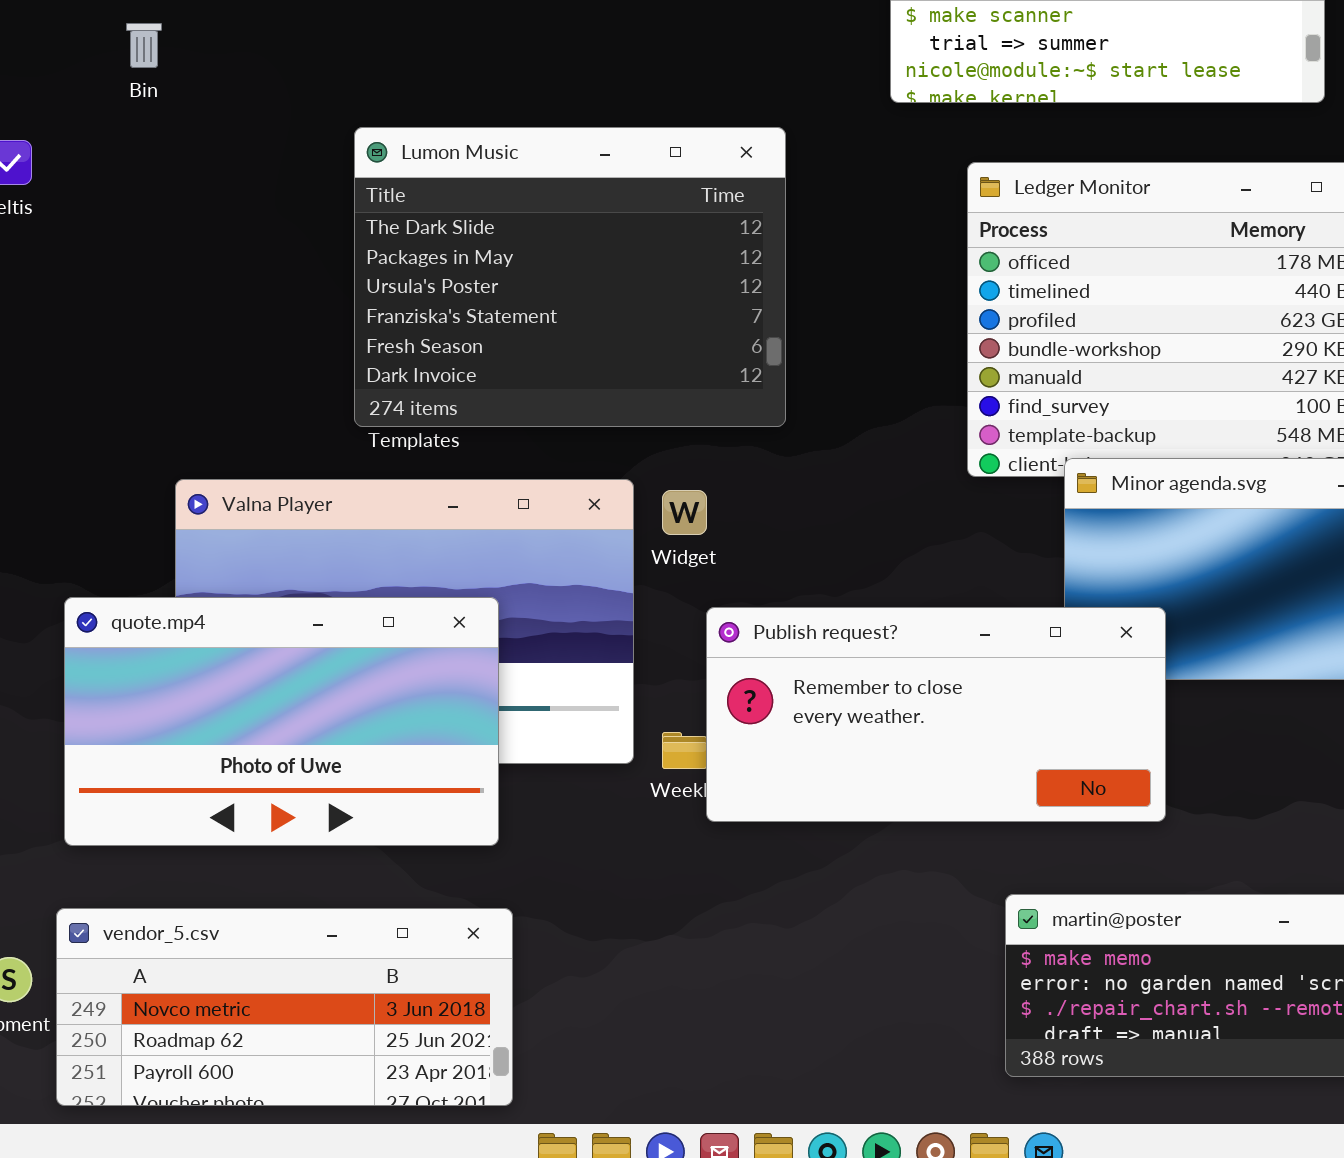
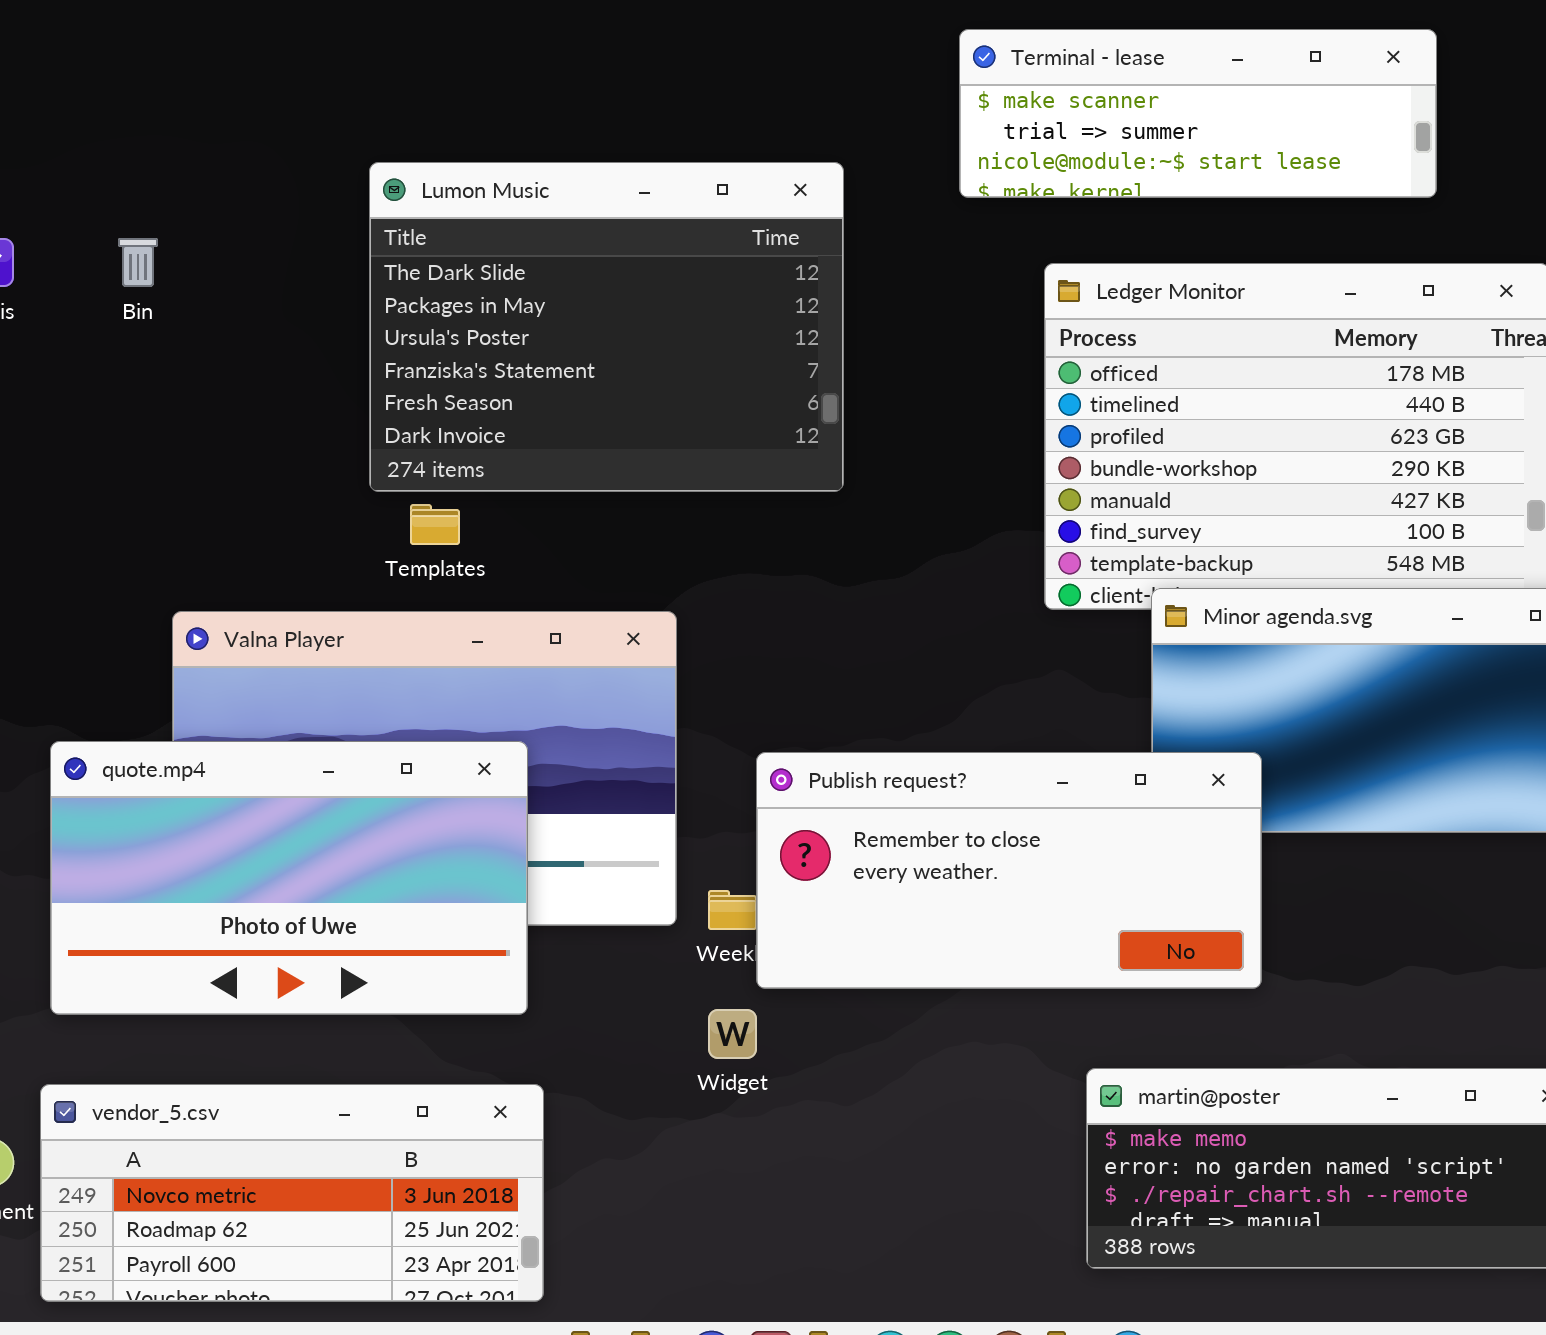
Bin: [126,23,162,68] -> [118,238,158,287], moved
Lumon Music: [354,127,786,427] -> [369,162,844,492], moved
Widget: [662,490,707,535] -> [708,1009,757,1059], moved

